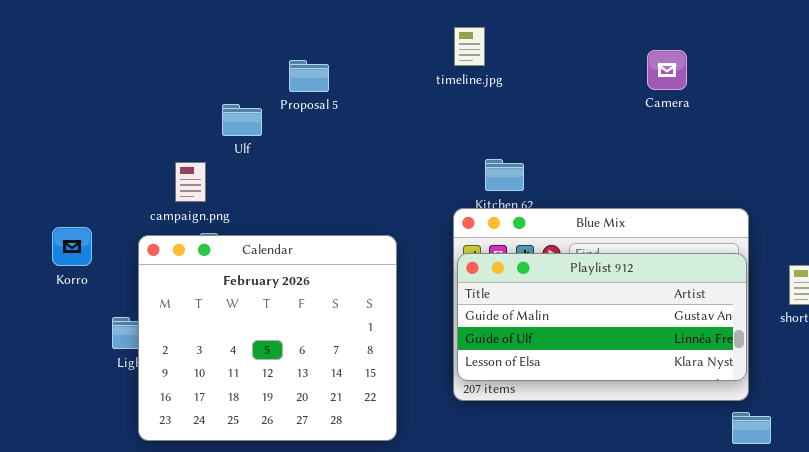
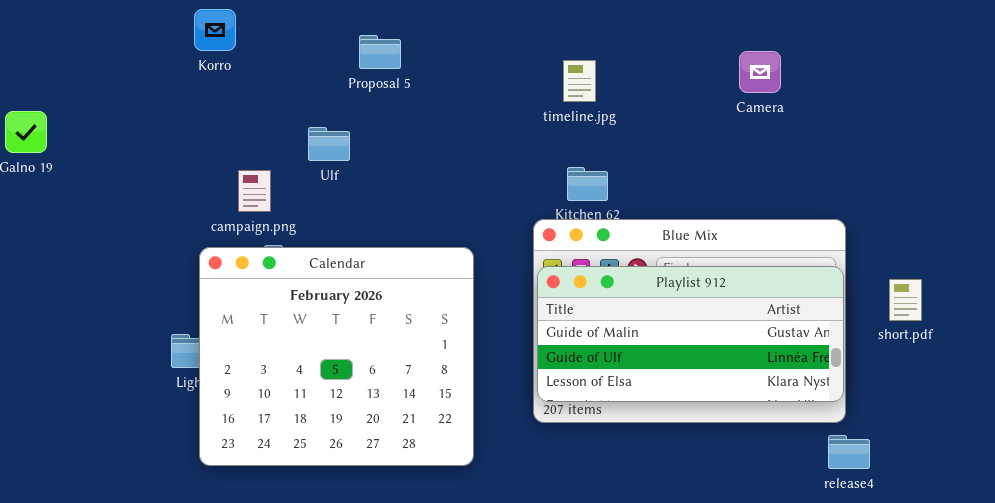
timeline.jpg: [454,27,485,66] -> [563,60,596,102], moved
Proposal 5: [289,60,329,92] -> [359,35,401,69], moved
Ulf: [222,104,262,136] -> [308,127,350,161], moved
Korro: [52,227,92,266] -> [194,9,236,51], moved

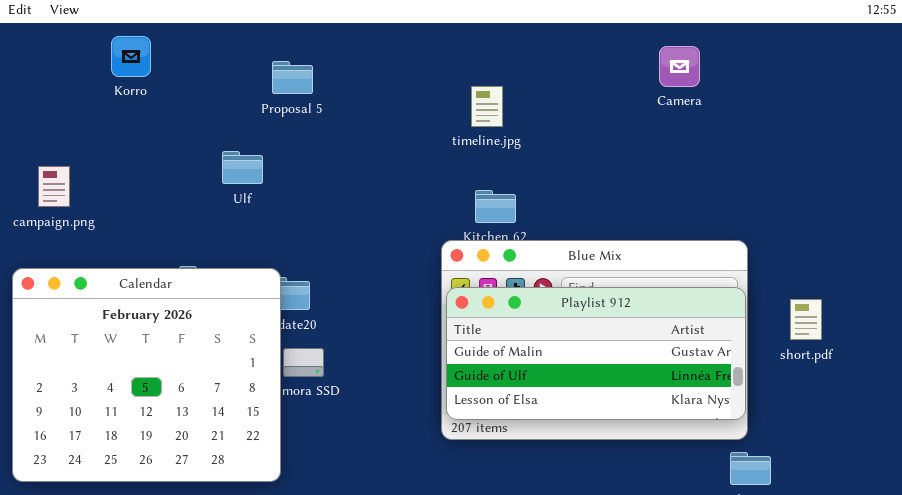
Camera: [739,51,781,93] -> [659,46,700,87], moved
campaign.png: [238,170,271,212] -> [38,166,70,207], moved
Calendar: [199,247,474,466] -> [12,268,281,482], moved

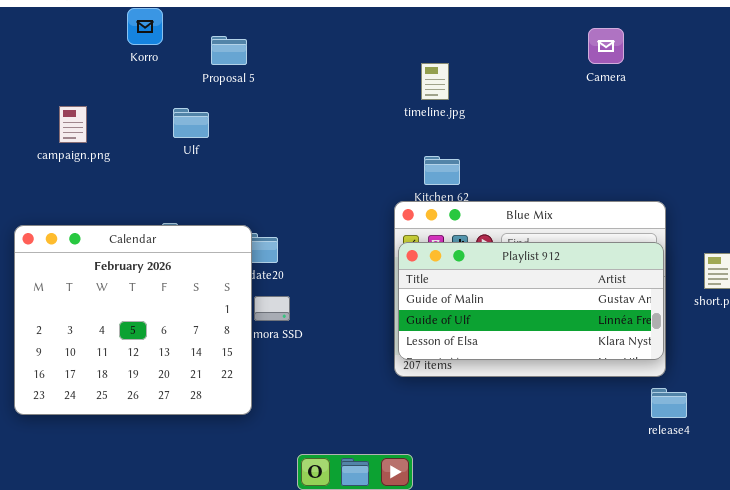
Korro: [111,36,151,77] -> [127,8,163,45], moved
Proposal 5: [272,61,313,94] -> [211,36,247,65], moved
Ulf: [222,151,263,184] -> [173,108,209,138], moved
campaign.png: [38,166,70,207] -> [59,106,87,143], moved

